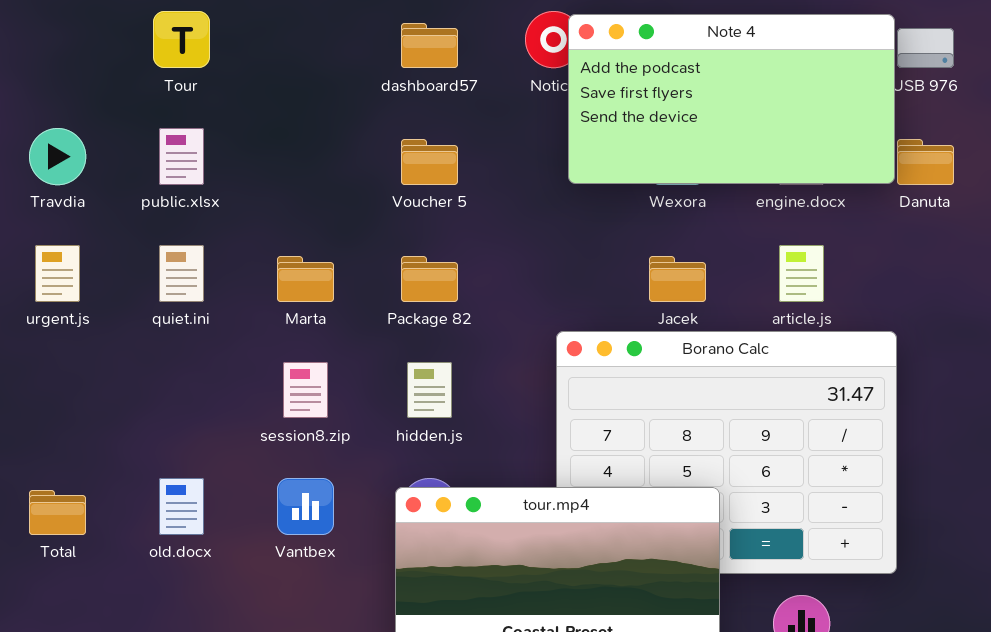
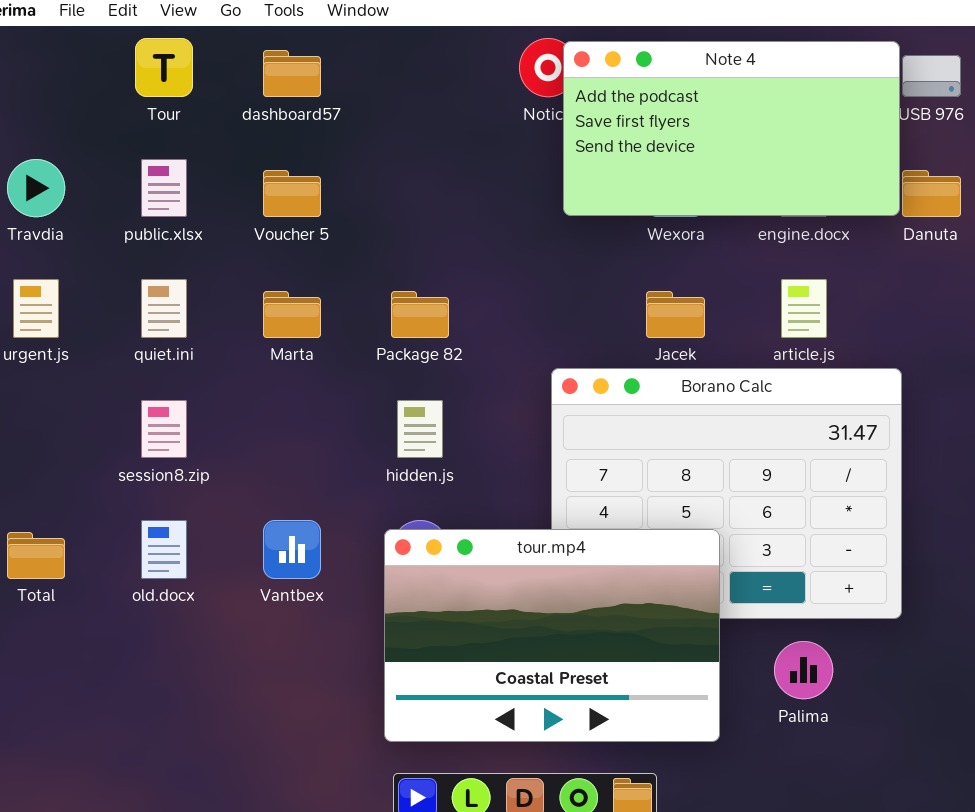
dashboard57: [401,23,458,68] -> [263,50,321,97], moved
Voucher 5: [401,139,458,185] -> [263,170,321,217], moved
session8.zip: [283,362,328,418] -> [141,400,187,458], moved

